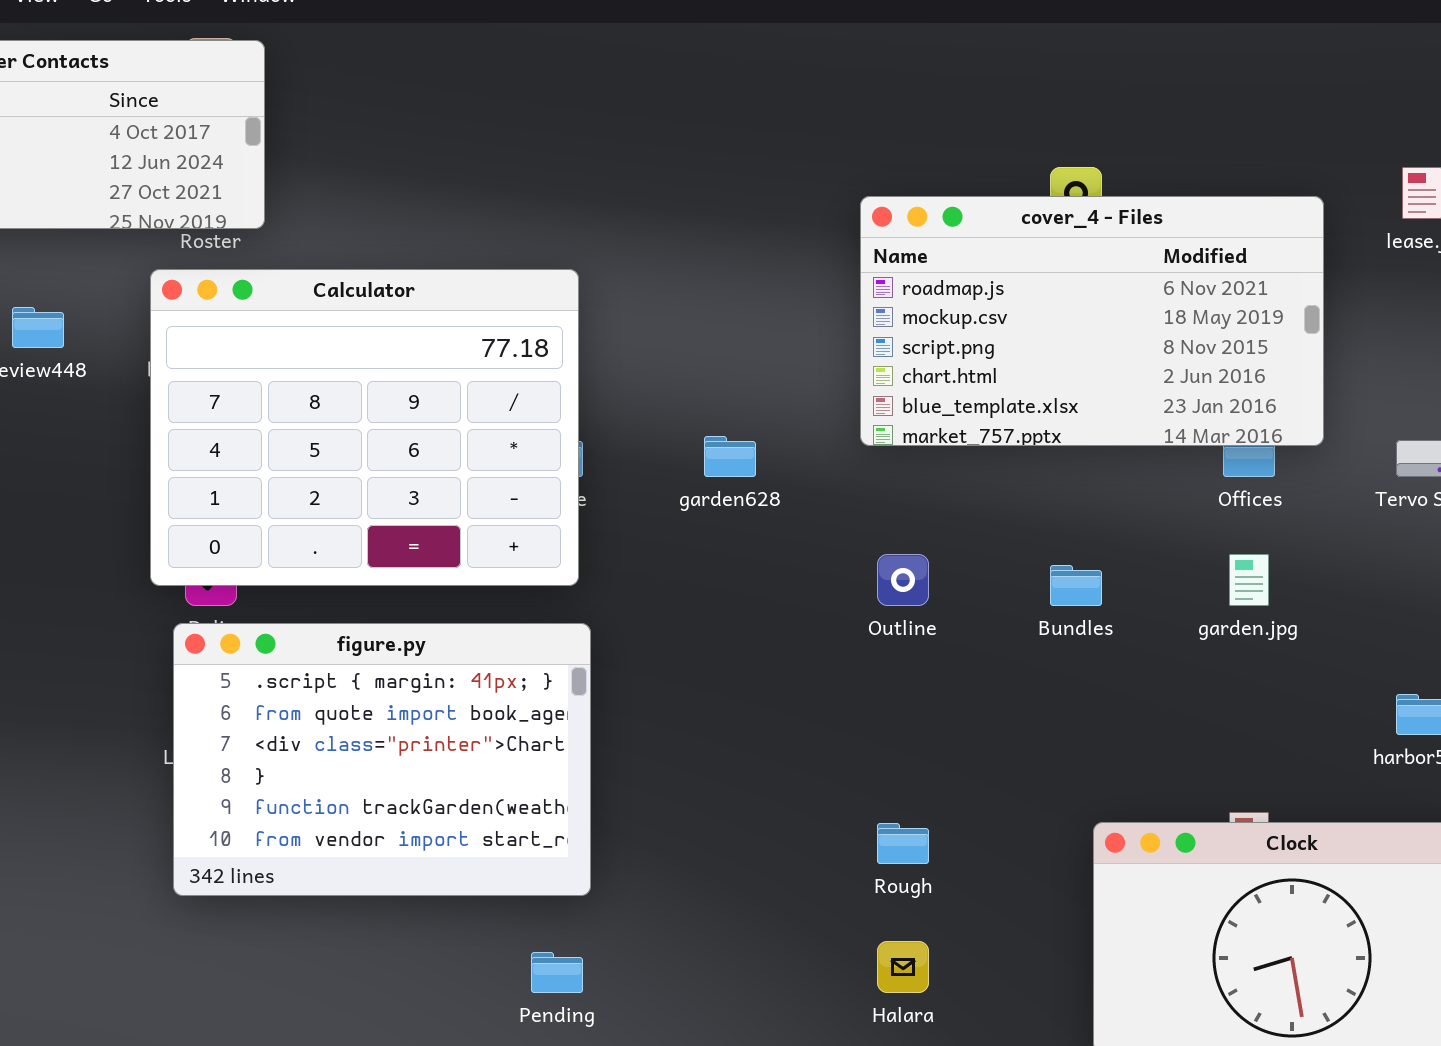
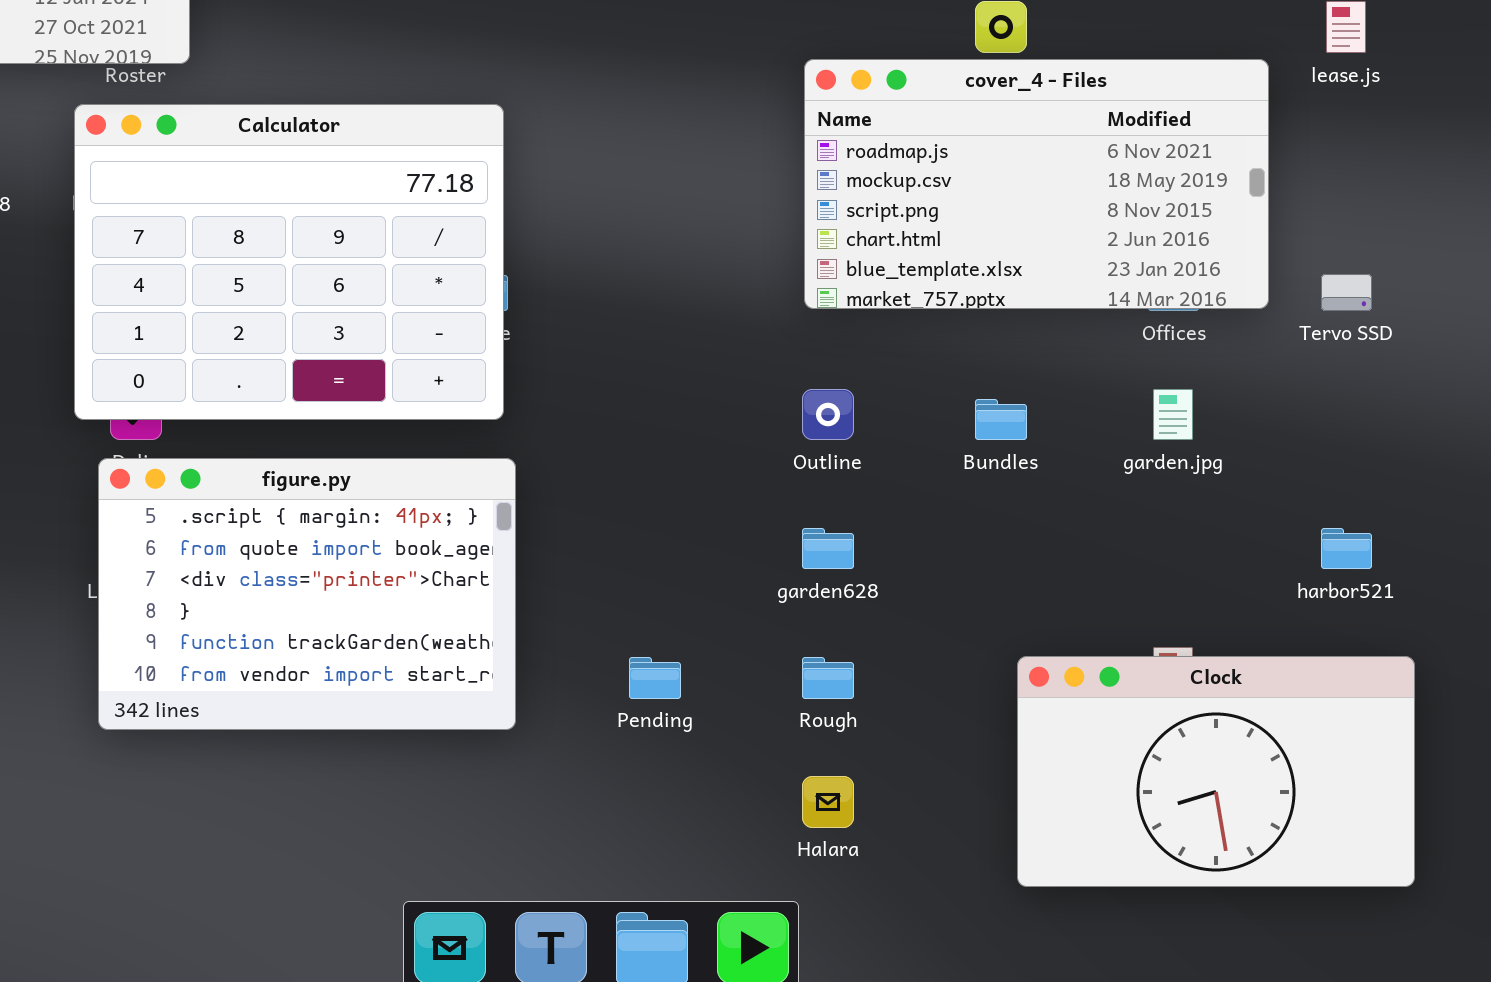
cover_4 - Files: [860,196,1324,446] -> [804,59,1269,309], moved
garden628: [704,436,756,477] -> [802,528,854,569], moved
Pending: [531,952,583,993] -> [629,657,681,699], moved

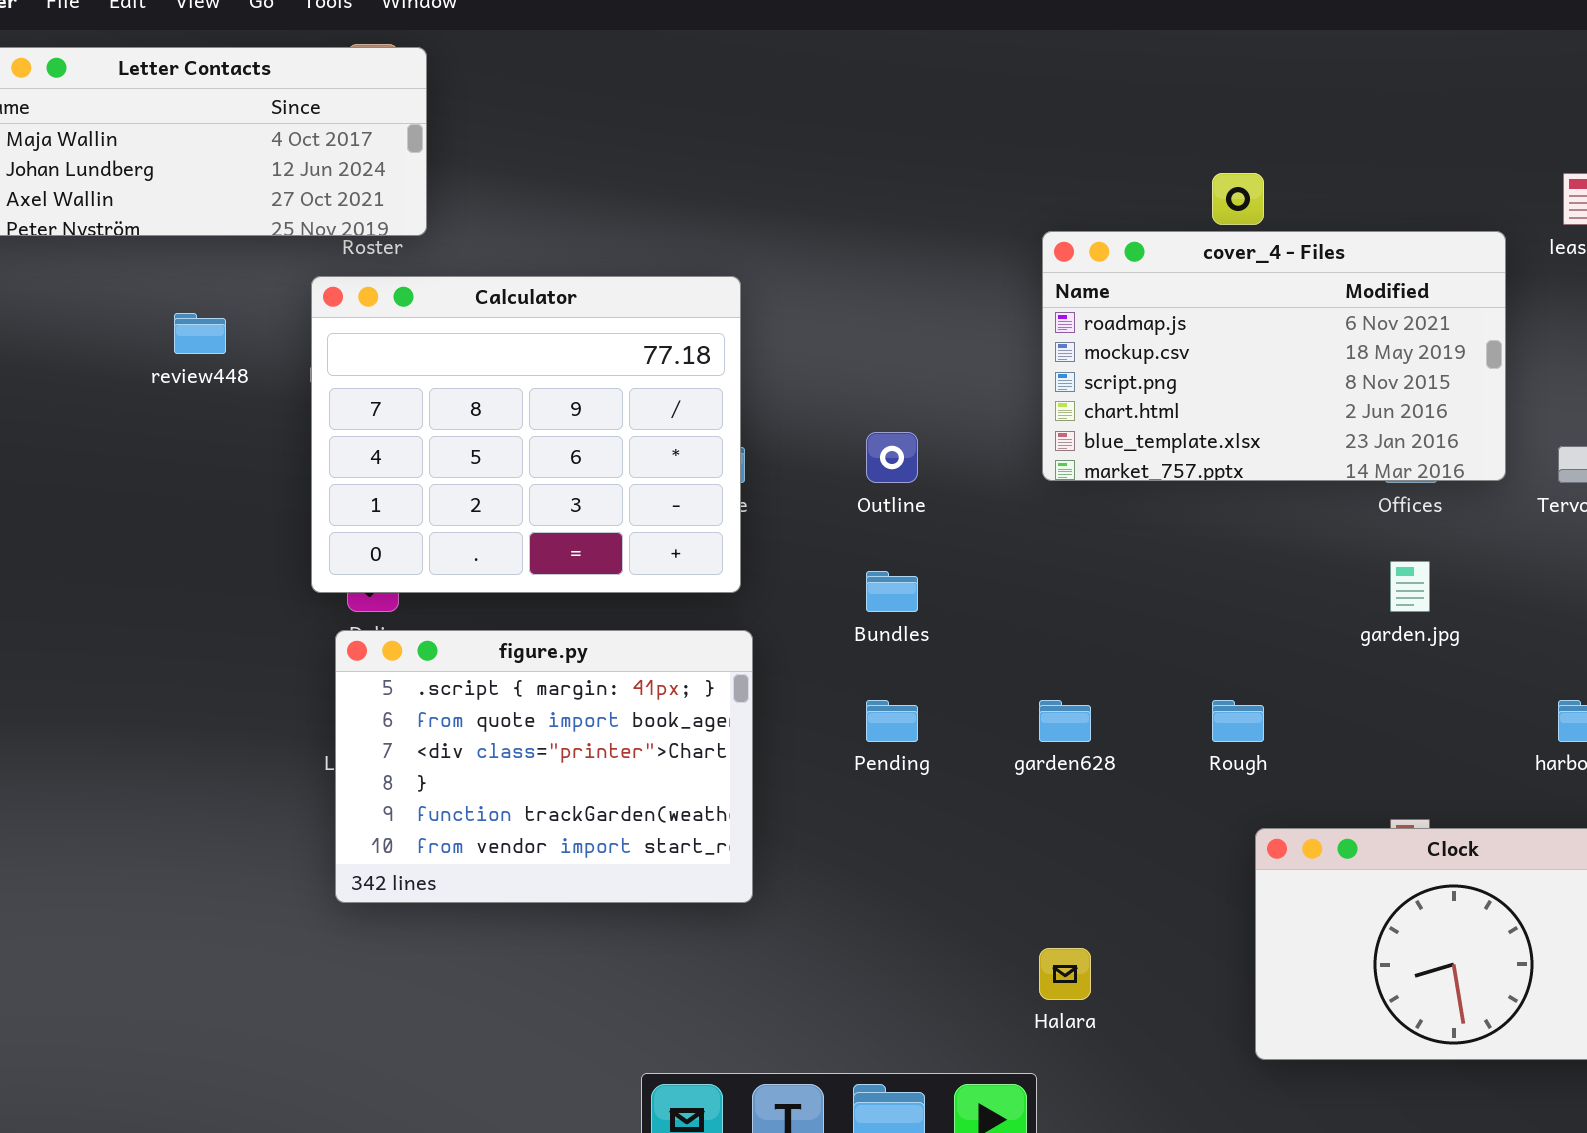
Outline: [802,389,854,440] -> [866,432,918,483], moved
Bundles: [975,399,1027,440] -> [866,571,918,612], moved
Pending: [629,657,681,699] -> [866,700,918,742], moved
Rough: [802,657,854,699] -> [1212,700,1264,742], moved

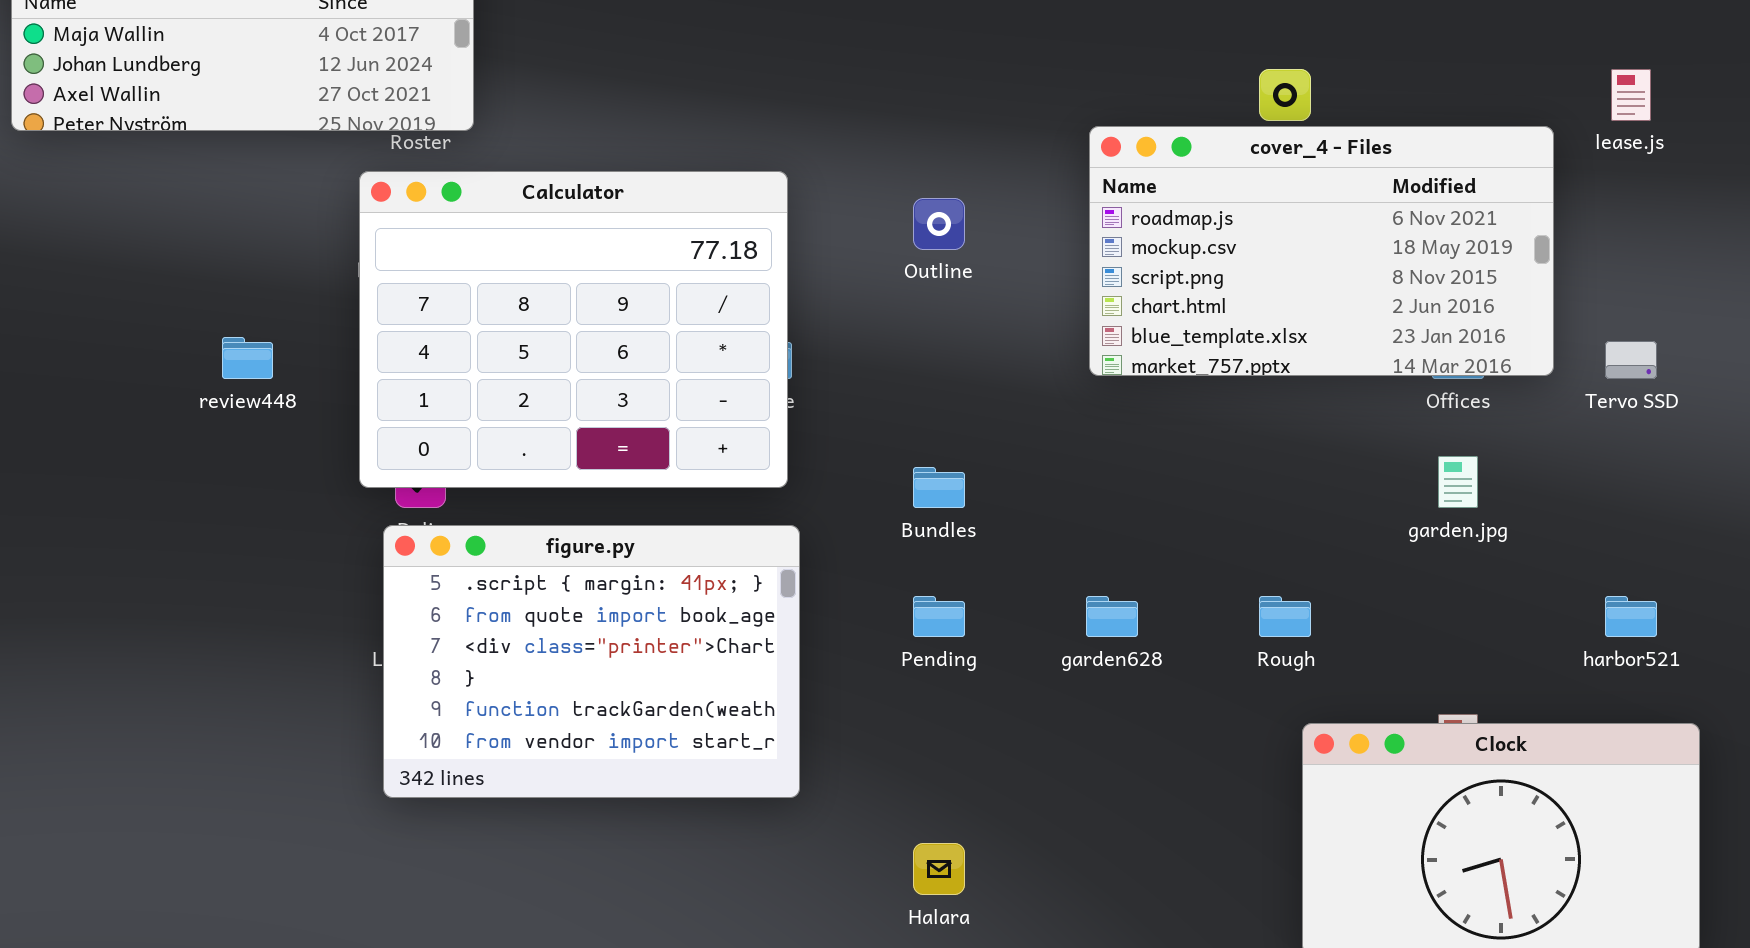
review448: [174,313,226,354] -> [222,337,273,379], moved
Outline: [866,432,918,483] -> [913,198,965,250], moved
Halara: [1039,948,1091,1000] -> [913,843,965,895], moved

